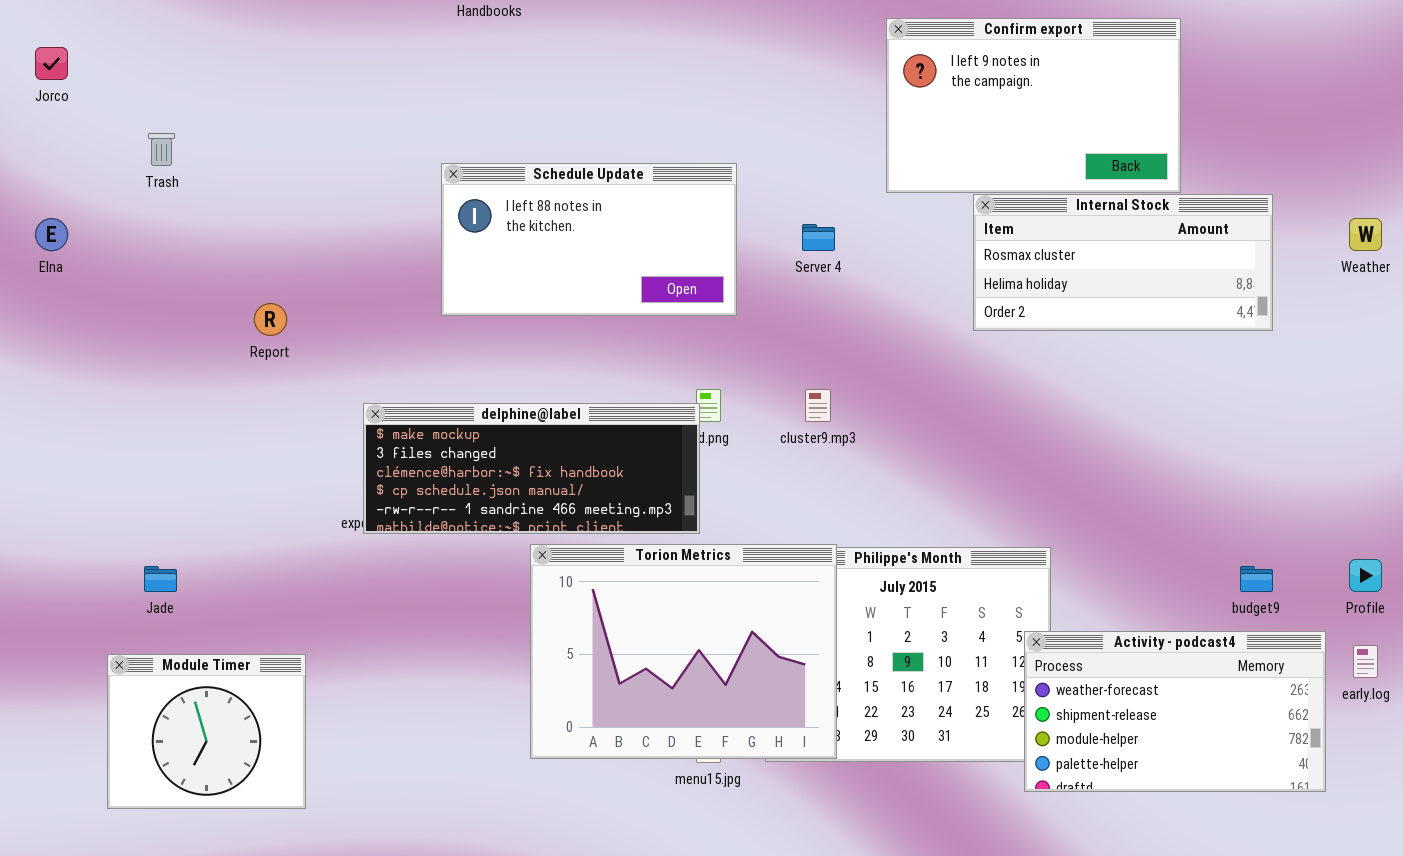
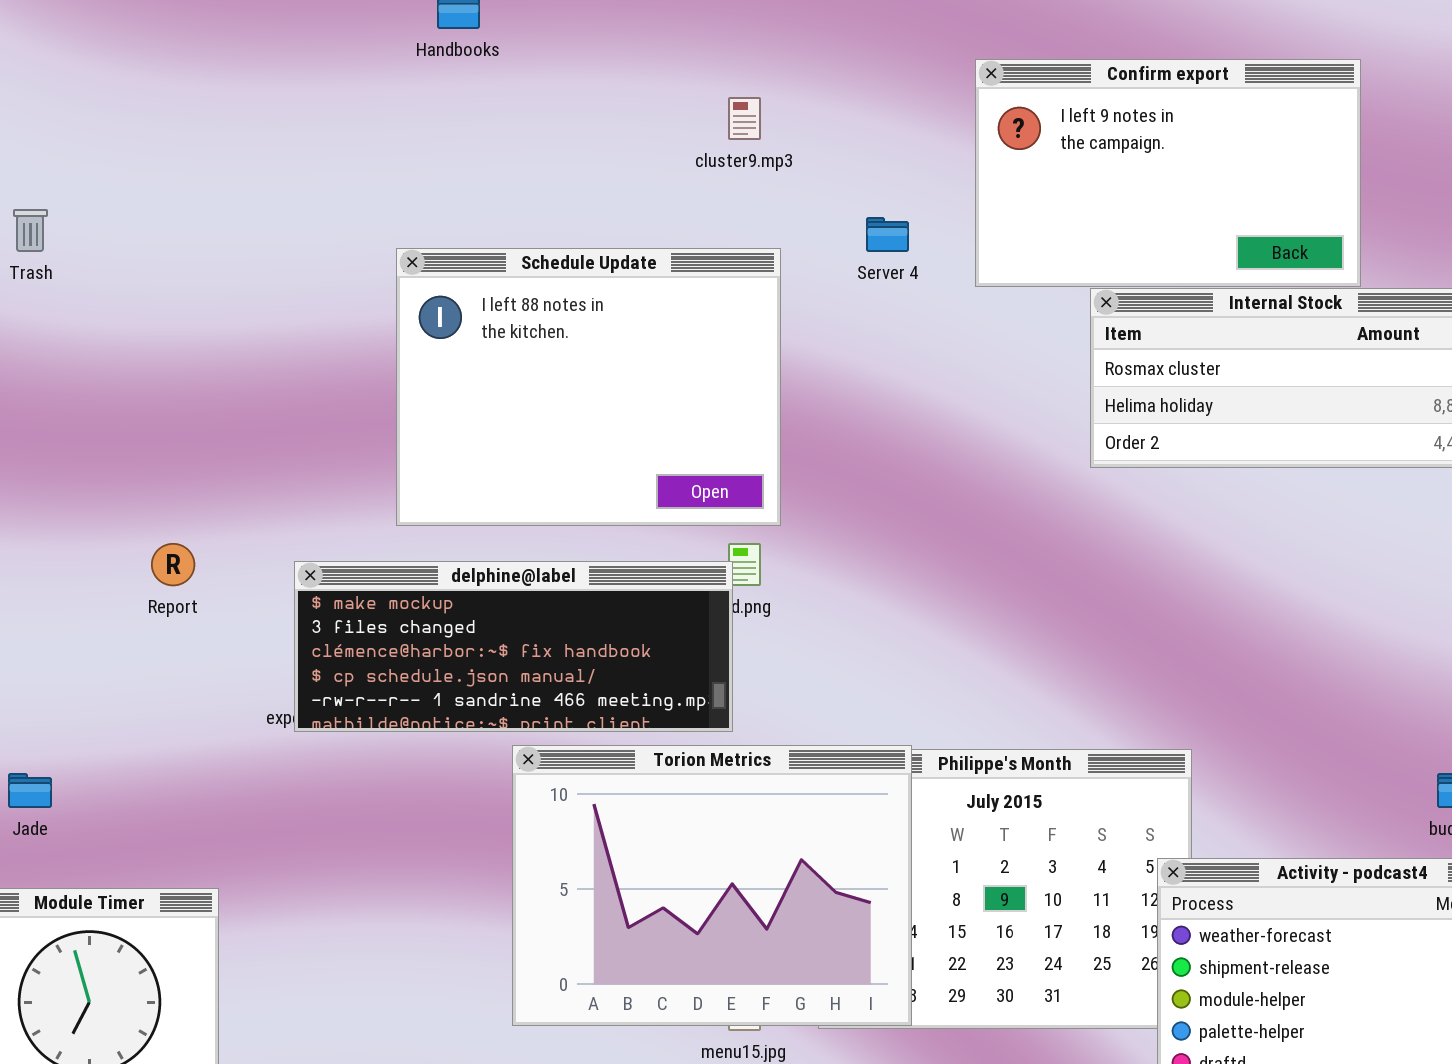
Schedule Update: [441,163,737,316] -> [396,248,781,526], resized
Server 4: [802,224,835,251] -> [866,217,909,252], moved
Report: [254,303,287,336] -> [151,543,195,586], moved
cluster9.mp3: [805,389,831,422] -> [728,97,761,140], moved

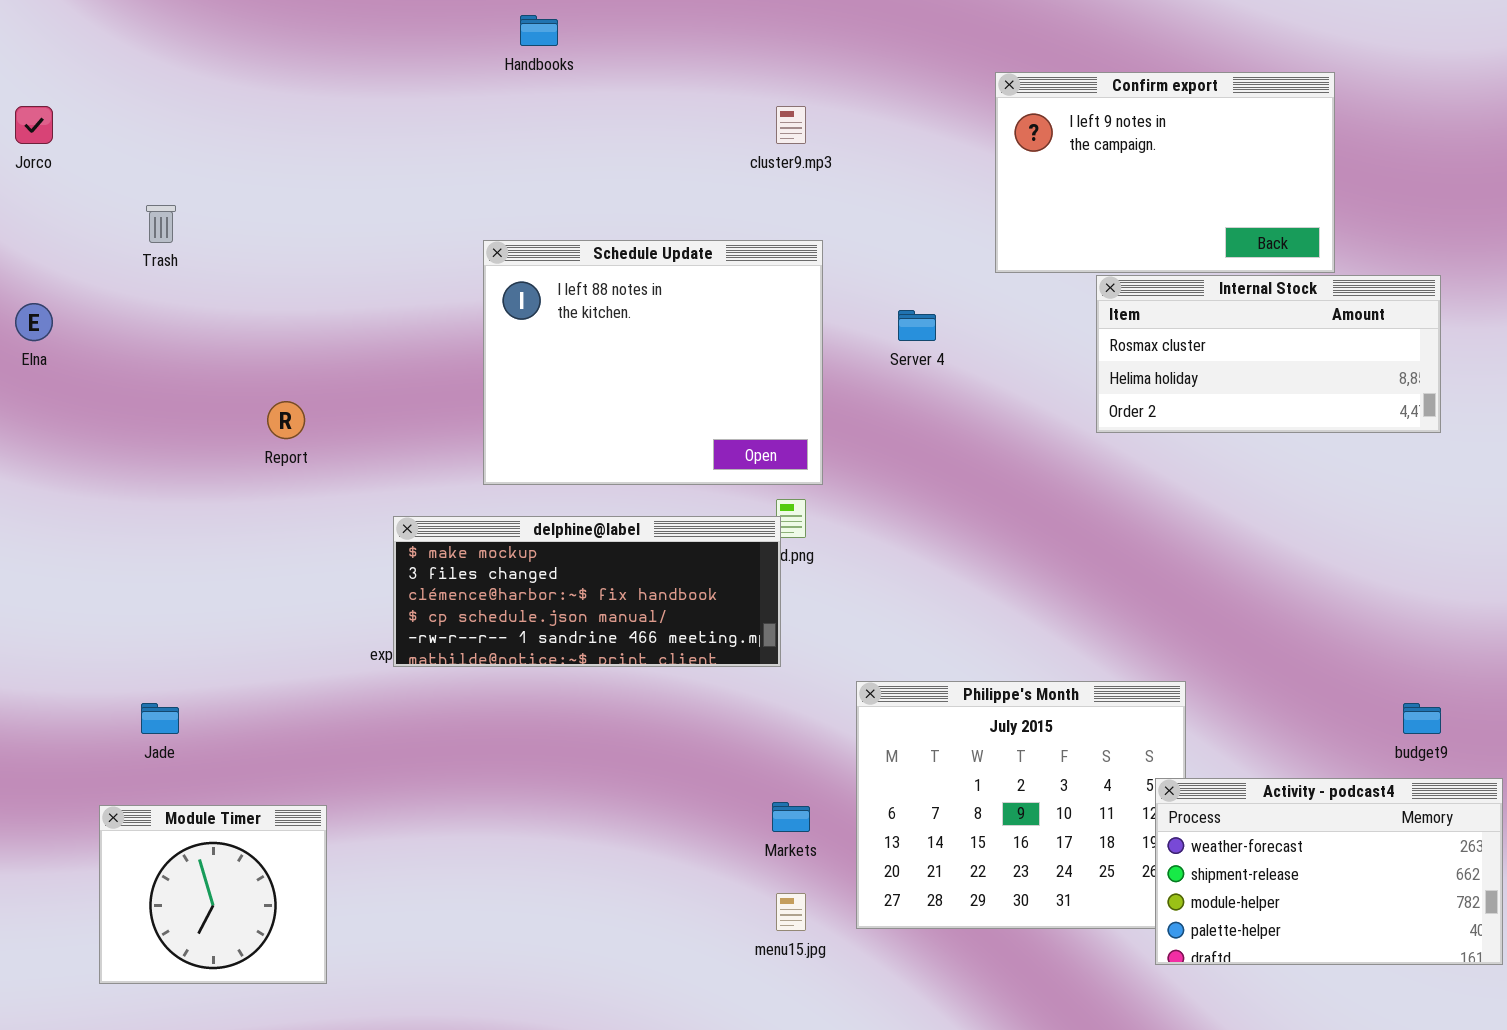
Server 4: [866,217,909,252] -> [898,310,936,341], moved
Report: [151,543,195,586] -> [267,401,305,439], moved
Torion Metrics: [512,745,912,1026] -> none, closed

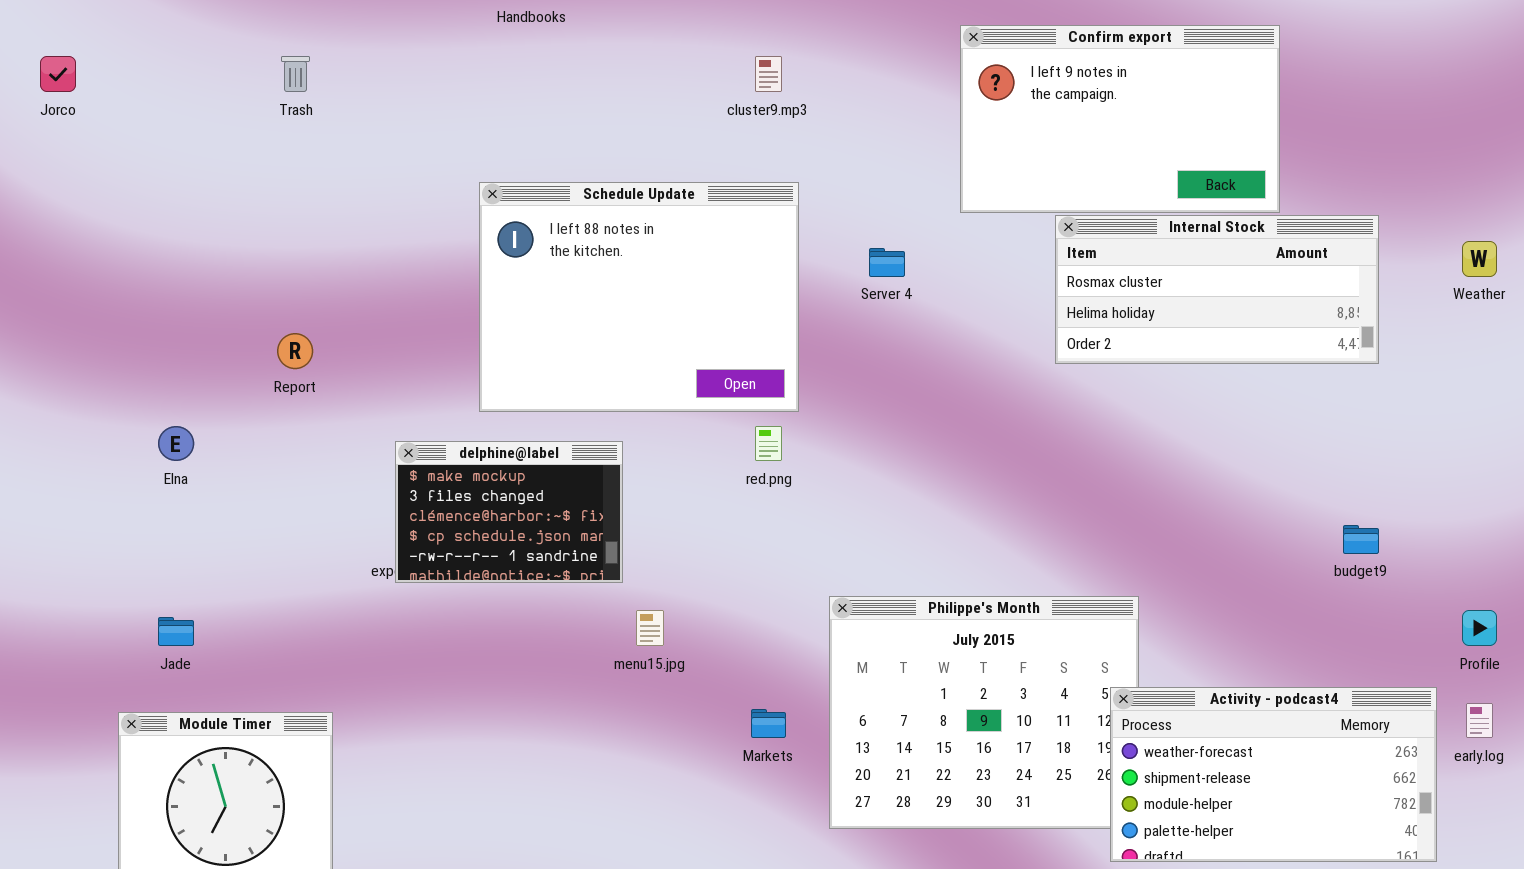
Trash: [146,205,176,243] -> [281,56,310,92], moved
Elna: [15,303,53,341] -> [158,426,194,461], moved
delphine@label: [393,516,781,667] -> [395,441,623,583], resized
budget9: [1403,703,1441,734] -> [1343,525,1379,554], moved
menu15.jpg: [776,893,806,931] -> [636,610,664,646], moved

